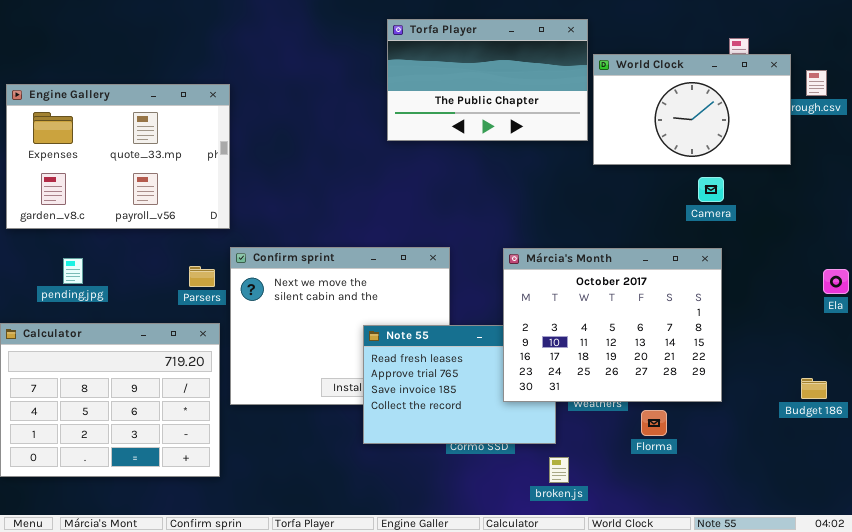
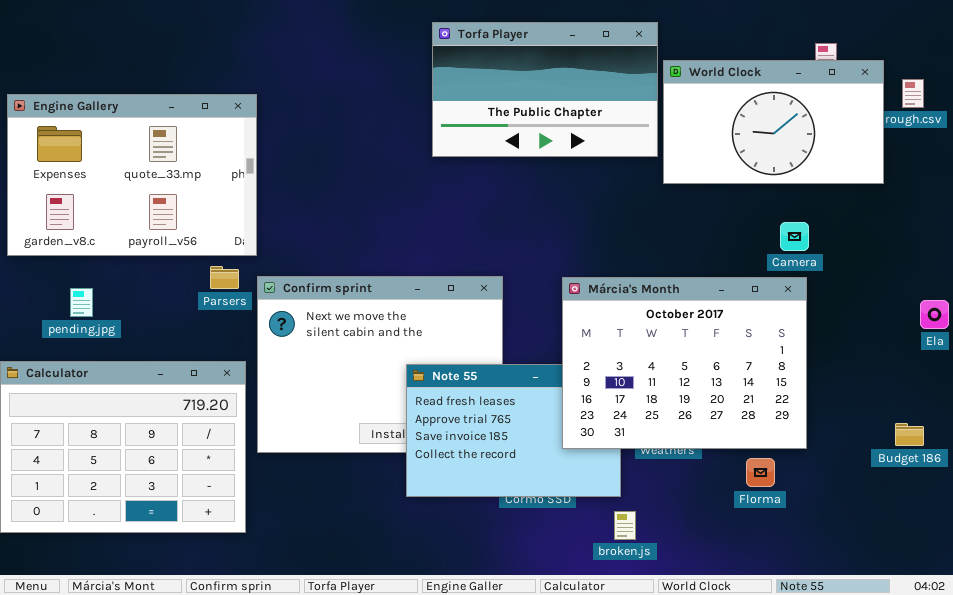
Camera: [698,177,724,202] -> [780,222,809,251], moved
Parsers: [189,266,215,287] -> [210,266,239,289], moved
Florma: [641,410,667,436] -> [746,458,775,487], moved

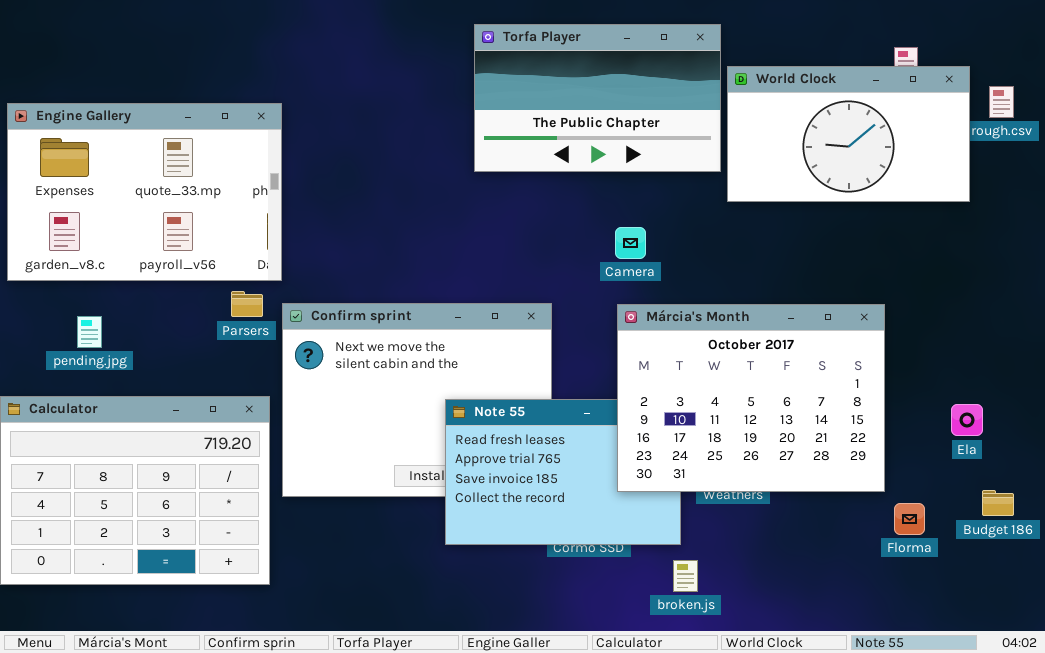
Camera: [780,222,809,251] -> [615,227,646,259], moved
Ela: [920,300,949,329] -> [951,404,983,436], moved
Budget 186: [895,423,924,446] -> [982,490,1014,516], moved
Florma: [746,458,775,487] -> [894,503,925,535], moved

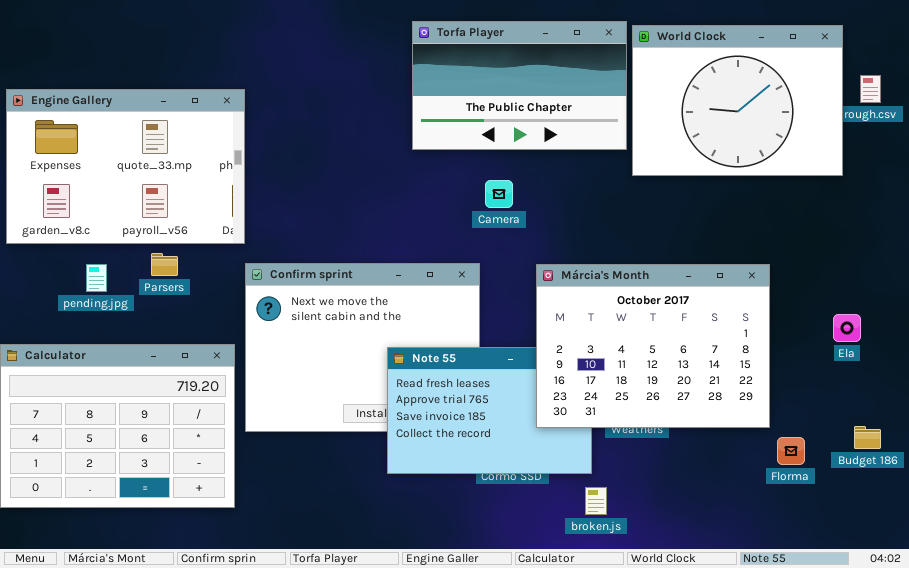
World Clock: [727,66,970,202] -> [632,25,843,176], resized
Camera: [615,227,646,259] -> [485,180,513,208], moved
Parsers: [231,291,263,317] -> [151,253,178,276], moved
pending.jpg: [77,316,102,348] -> [86,264,107,292], moved
Ela: [951,404,983,436] -> [833,314,861,342], moved

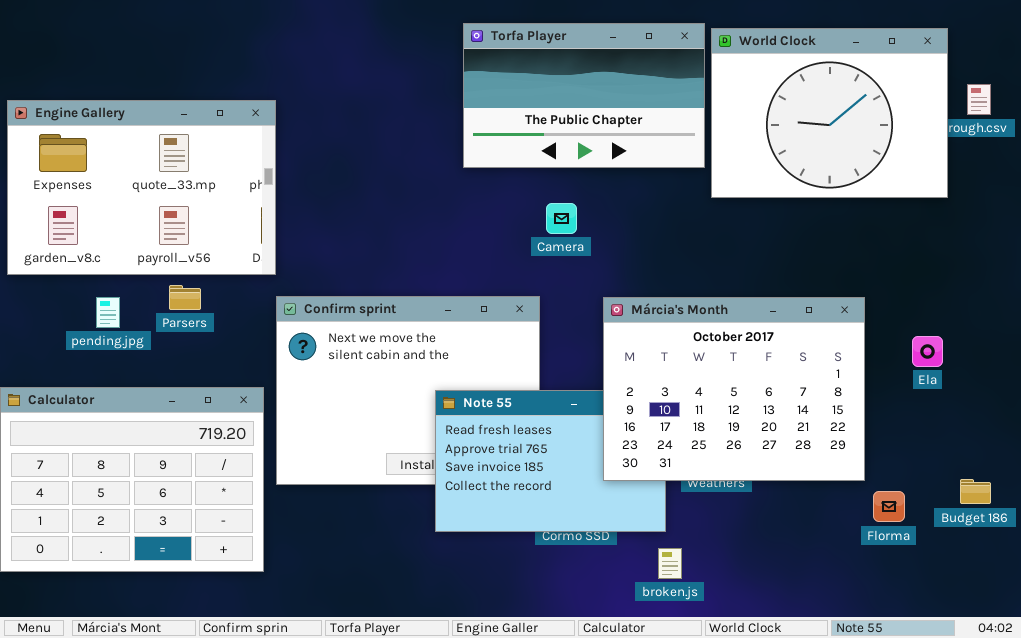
Ela: [833,314,861,342] -> [912,336,943,367], moved

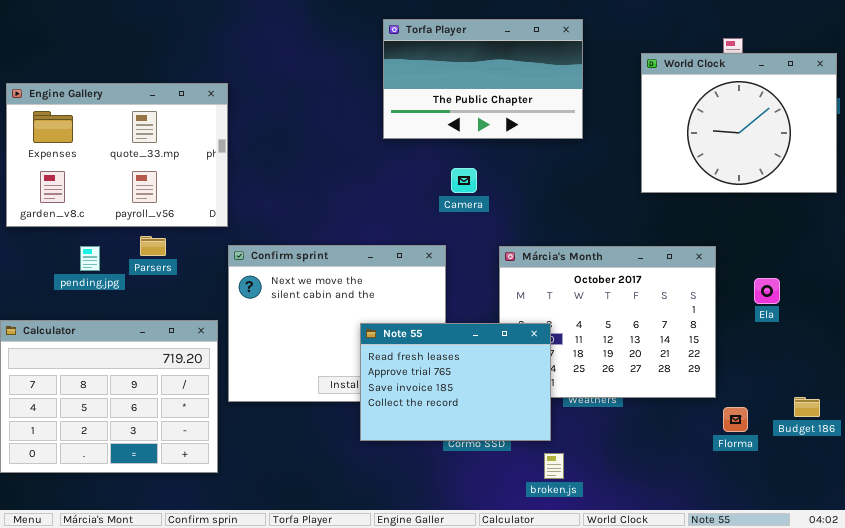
World Clock: [711,28,948,198] -> [641,53,837,193], moved
Note 55: [435,390,666,532] -> [360,323,551,441], raised

